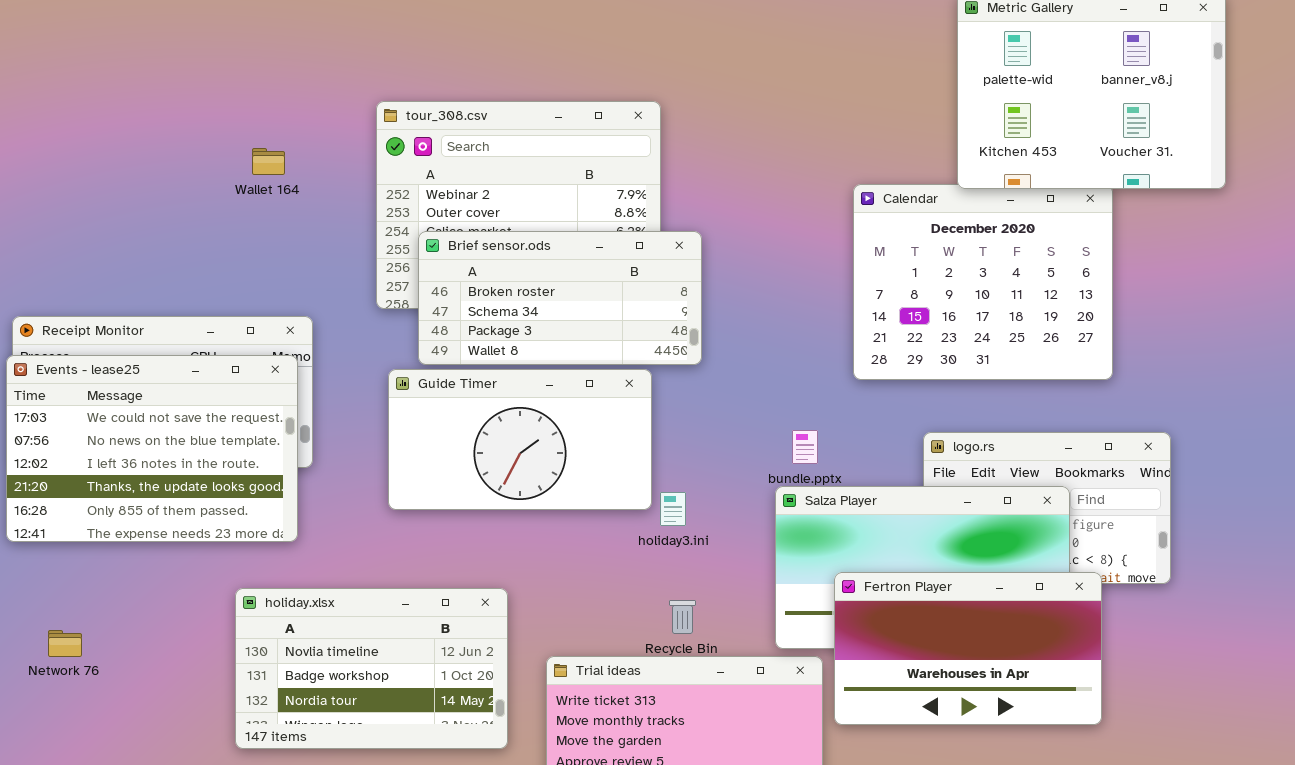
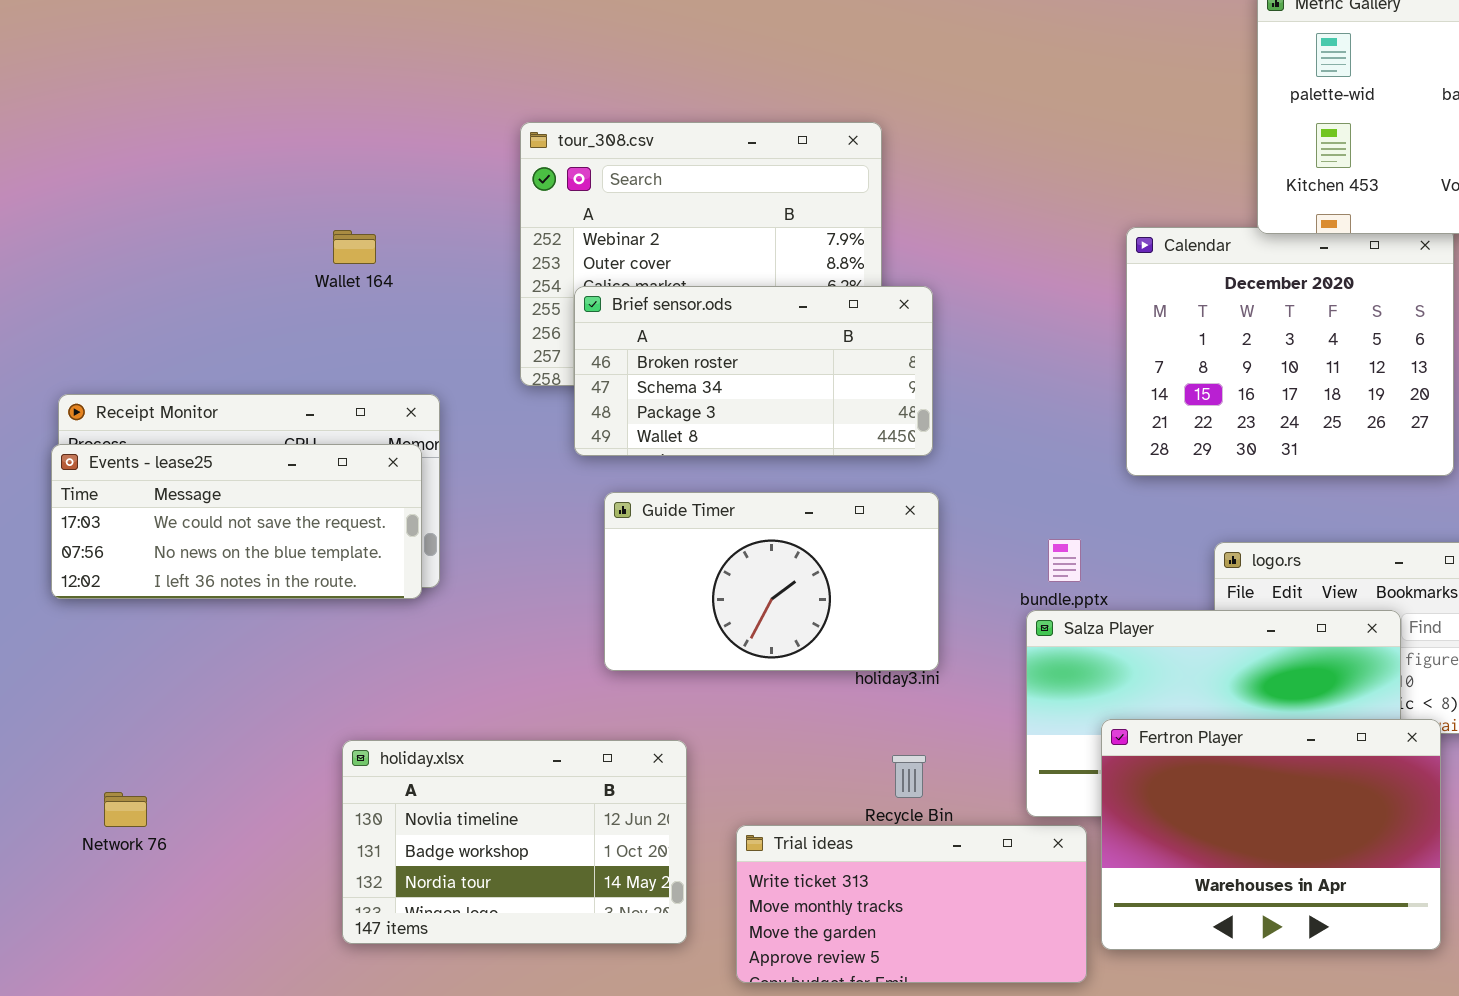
Wallet 164: [252,148,285,175] -> [333,230,376,264], moved
Events - lease25: [6,355,298,542] -> [51,444,422,599], resized
Guide Timer: [388,369,652,510] -> [604,492,939,671], moved
Fertron Player: [834,572,1102,725] -> [1101,719,1441,950], resized

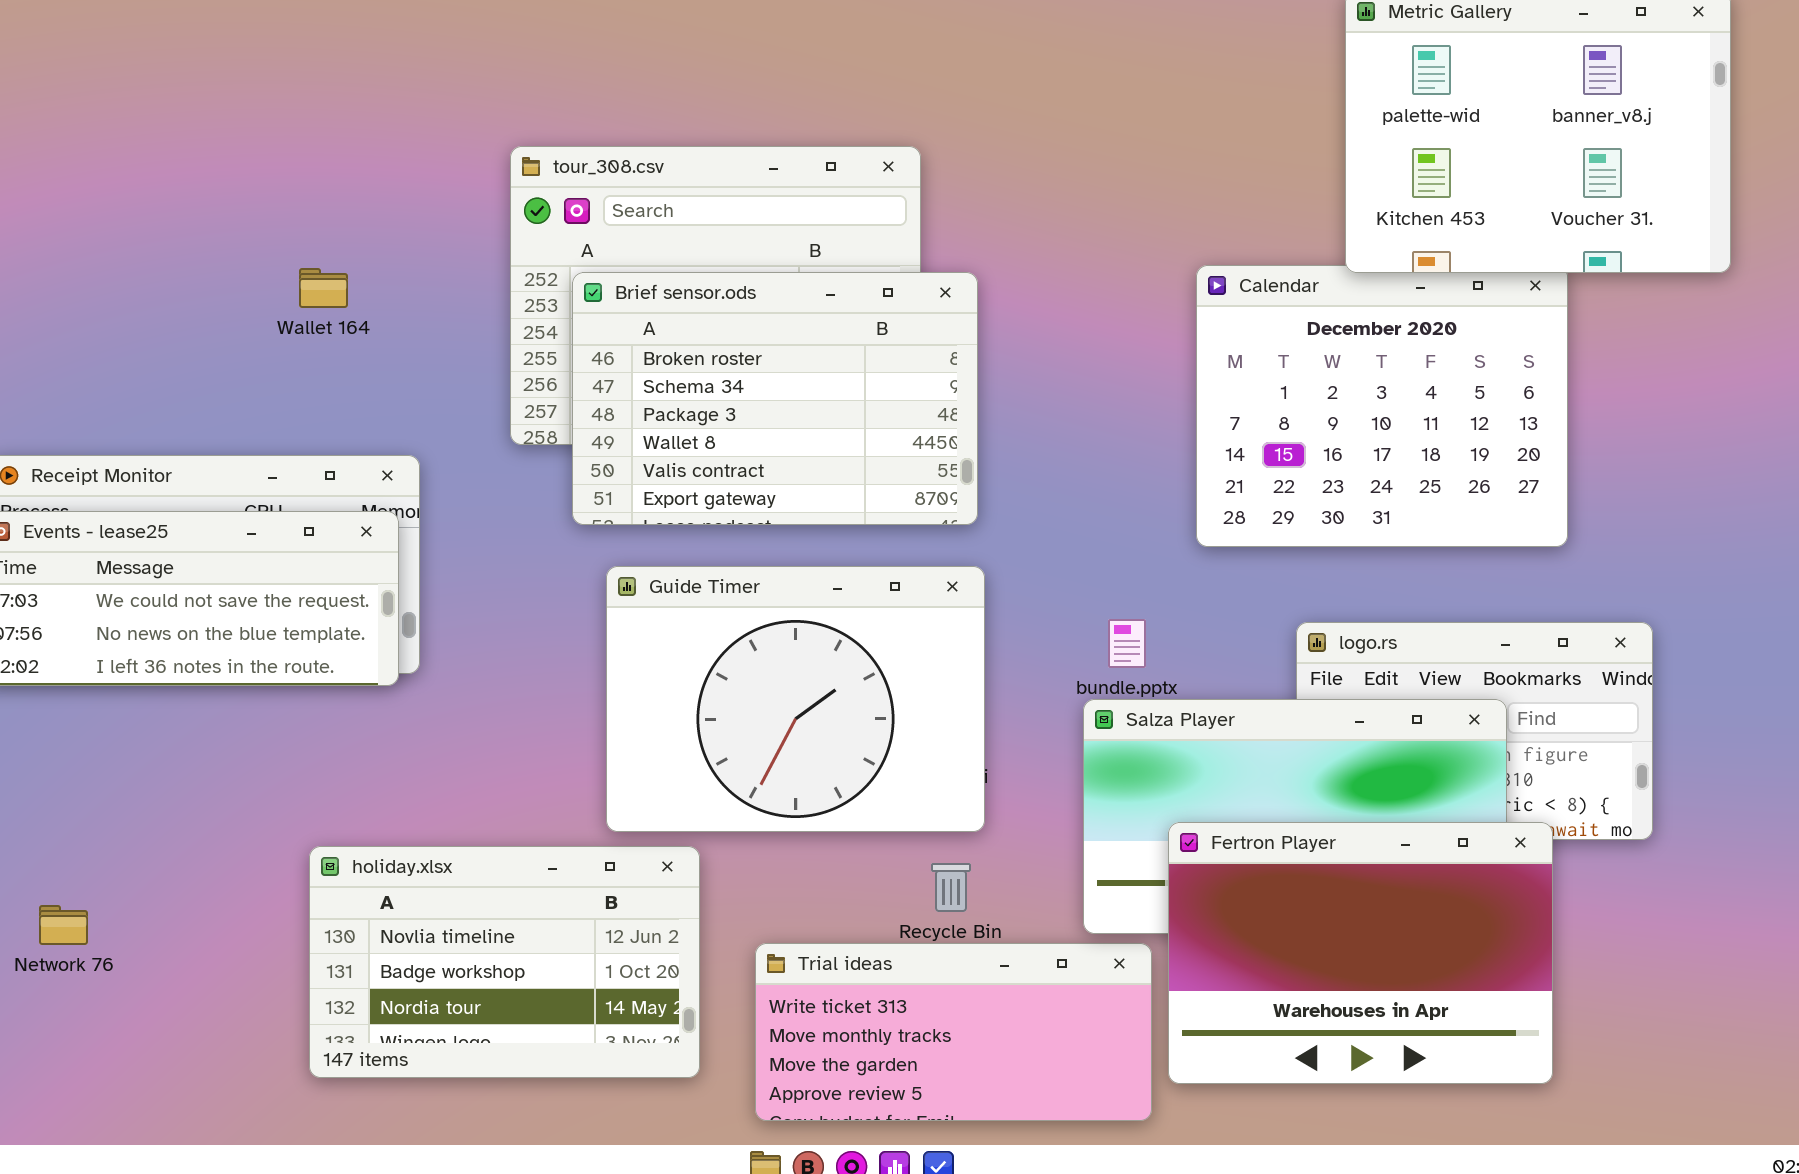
Brief sensor.ods: [574,286,933,456] -> [572,272,978,525], resized
Guide Timer: [604,492,939,671] -> [606,566,985,832], resized

